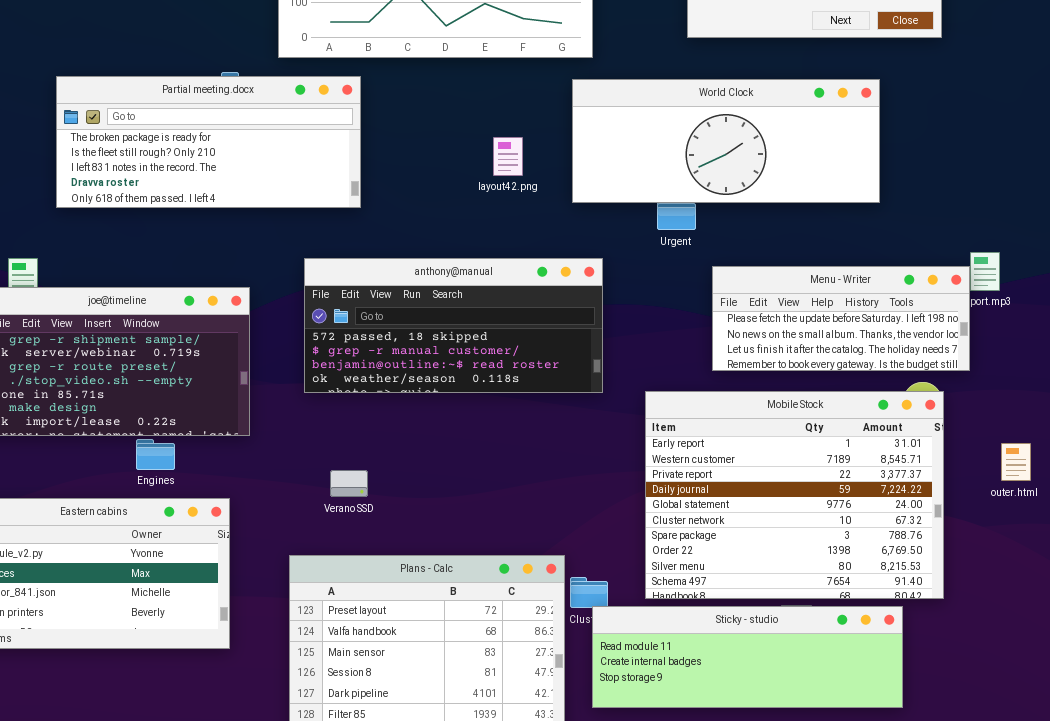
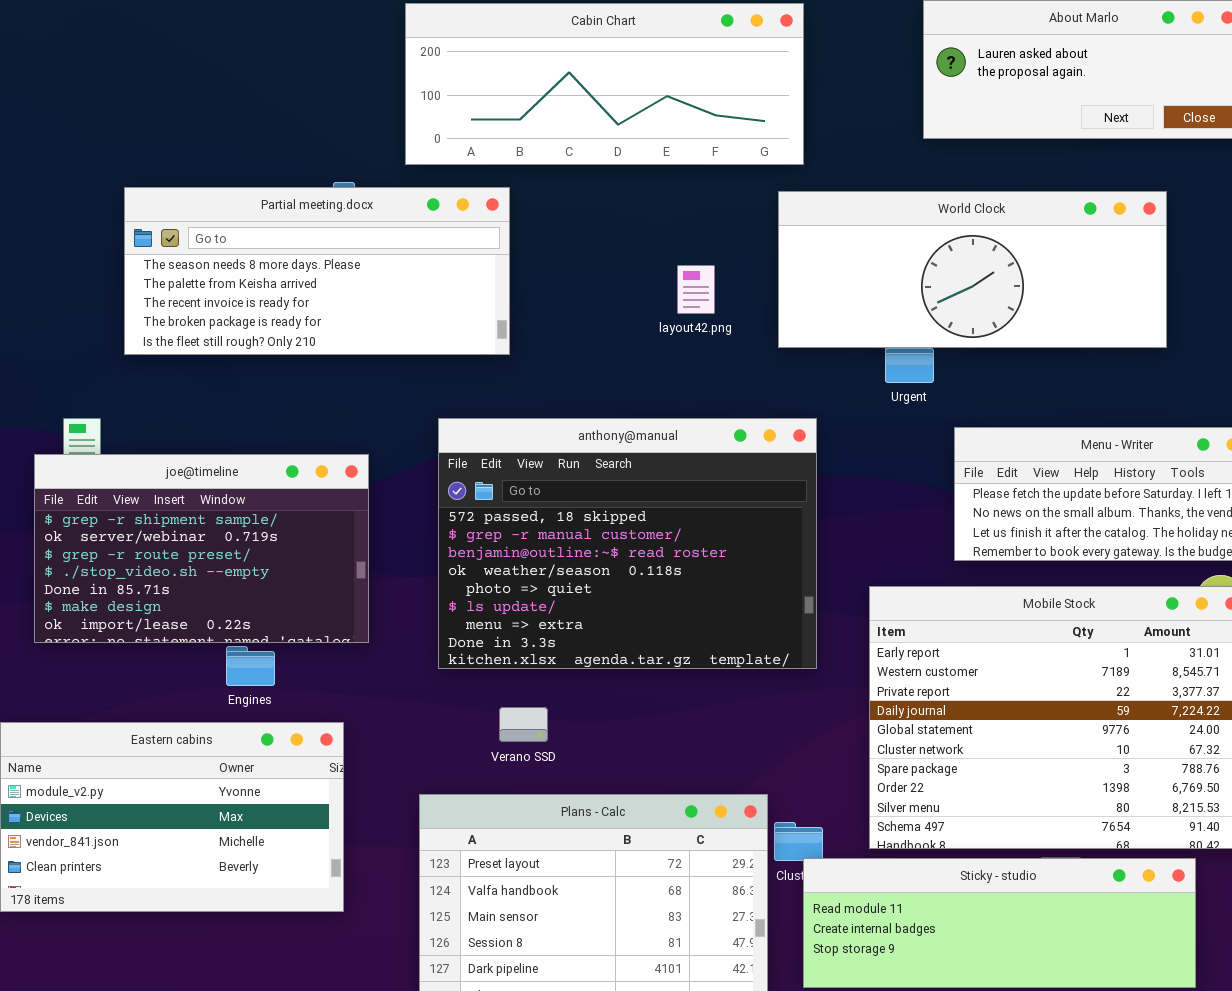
Partial meeting.docx: [56,76,361,208] -> [124,187,510,355], scrolled up 3 rows
anthony@manual: [304,258,603,393] -> [438,418,817,669], resized
Verano SSD: [330,470,368,497] -> [499,707,548,742], moved

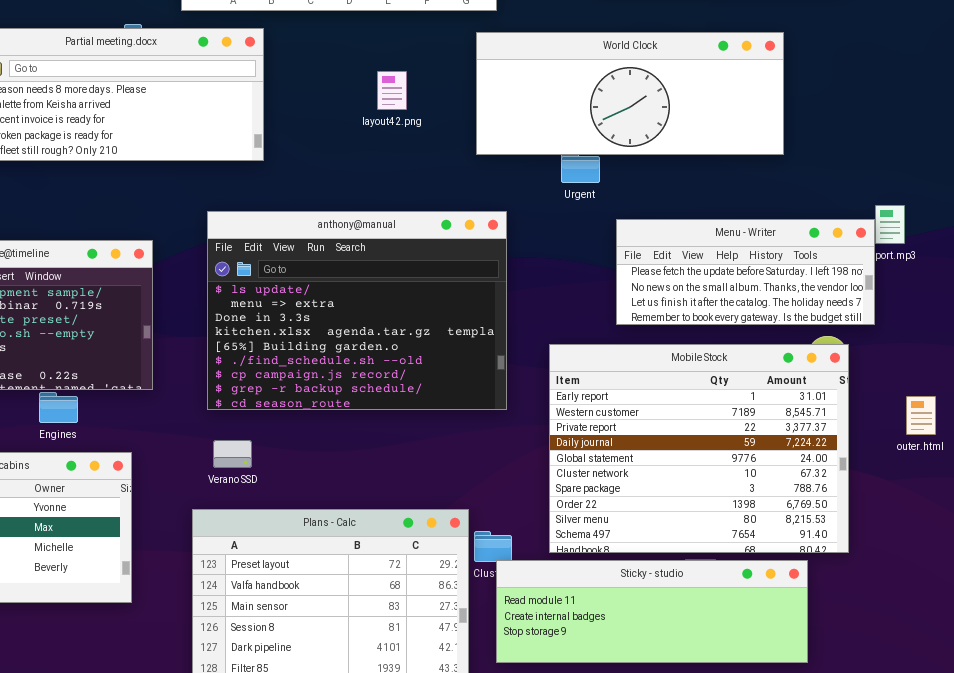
layout42.png: [677,265,715,314] -> [377,71,407,110], moved
anthony@manual: [438,418,817,669] -> [207,211,507,410], scrolled down 5 rows
Verano SSD: [499,707,548,742] -> [213,440,252,468], moved

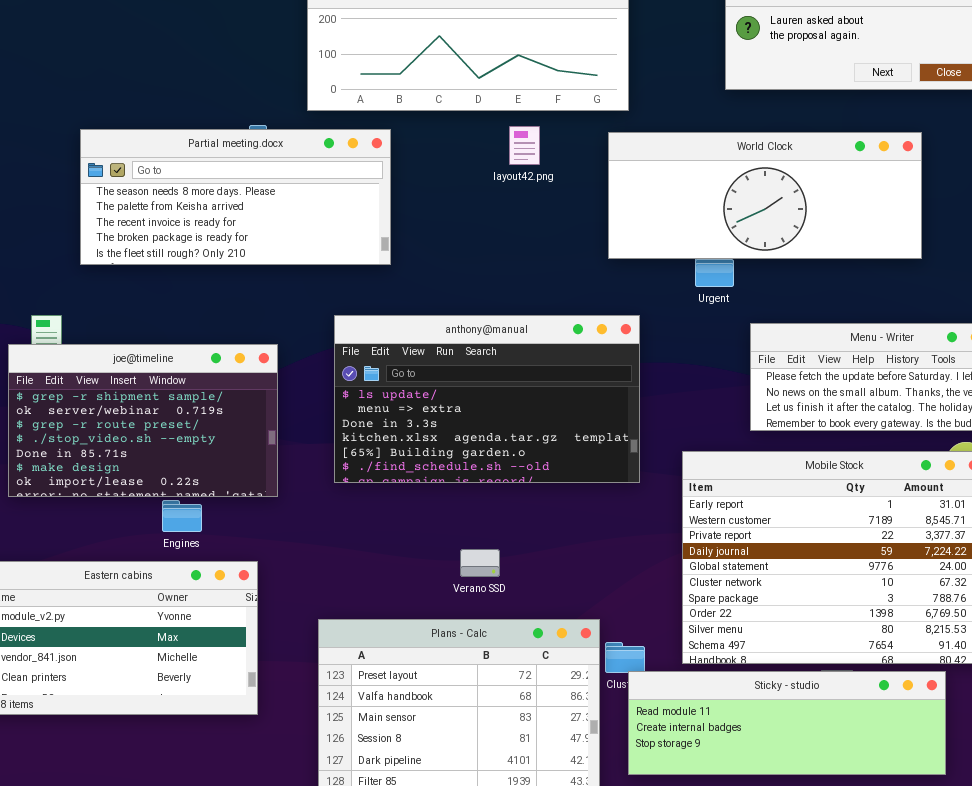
layout42.png: [377,71,407,110] -> [509,126,540,165], moved
anthony@manual: [207,211,507,410] -> [334,315,640,483], resized
Verano SSD: [213,440,252,468] -> [460,549,500,577], moved

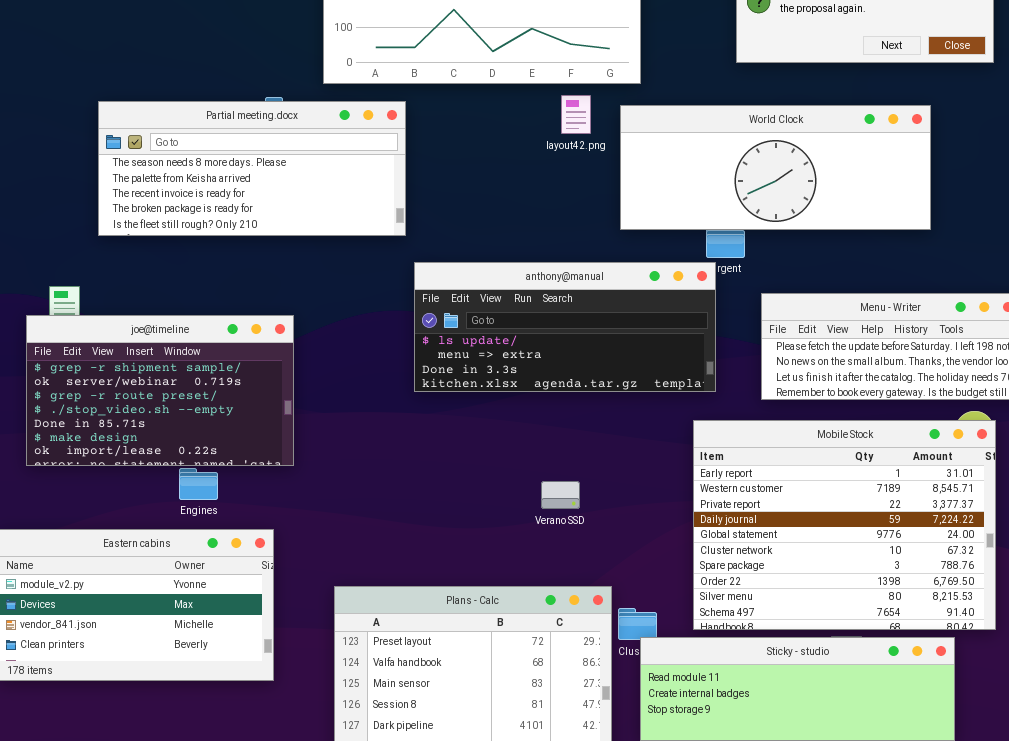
layout42.png: [509,126,540,165] -> [561,95,591,134], moved
anthony@manual: [334,315,640,483] -> [414,262,716,392], moved, resized
Verano SSD: [460,549,500,577] -> [541,481,580,509], moved

